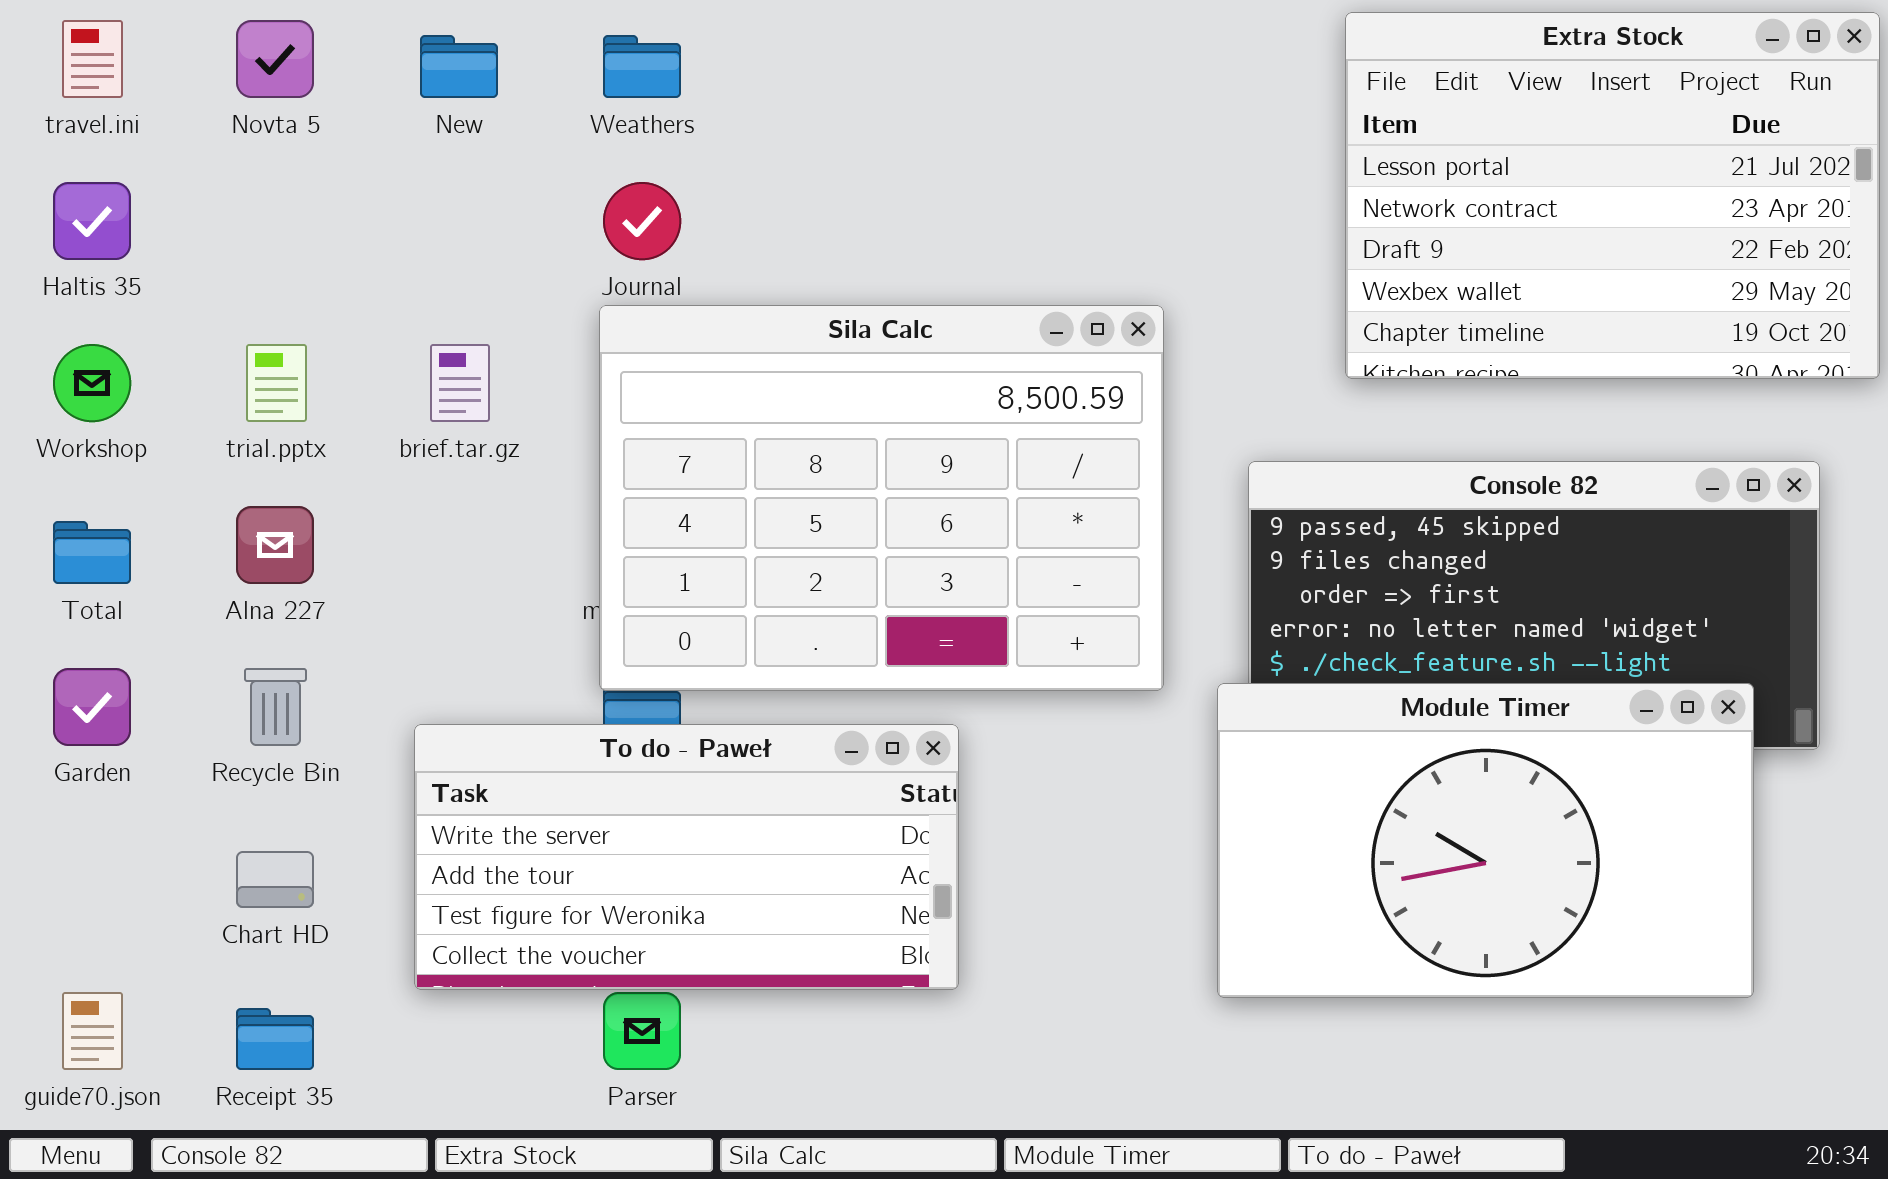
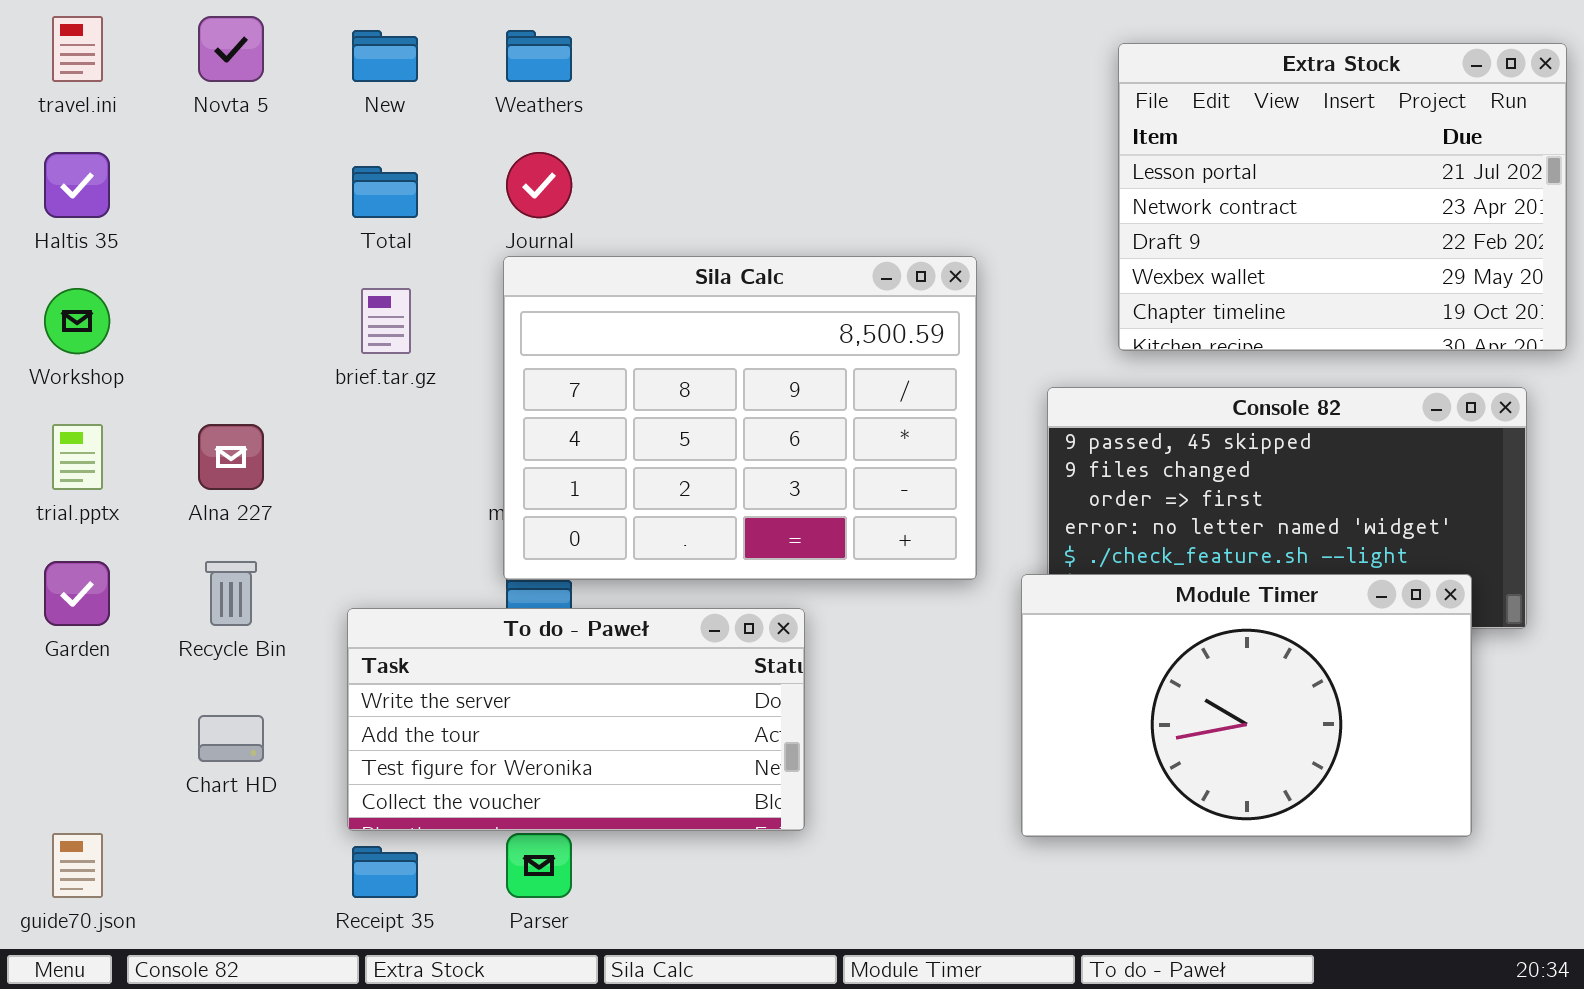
Extra Stock: [1345,12,1880,379] -> [1118,43,1567,351], moved
trial.pptx: [246,344,307,422] -> [52,424,103,490], moved
Total: [53,521,131,584] -> [352,166,418,218], moved
Receipt 35: [236,1008,314,1070] -> [352,846,418,898], moved

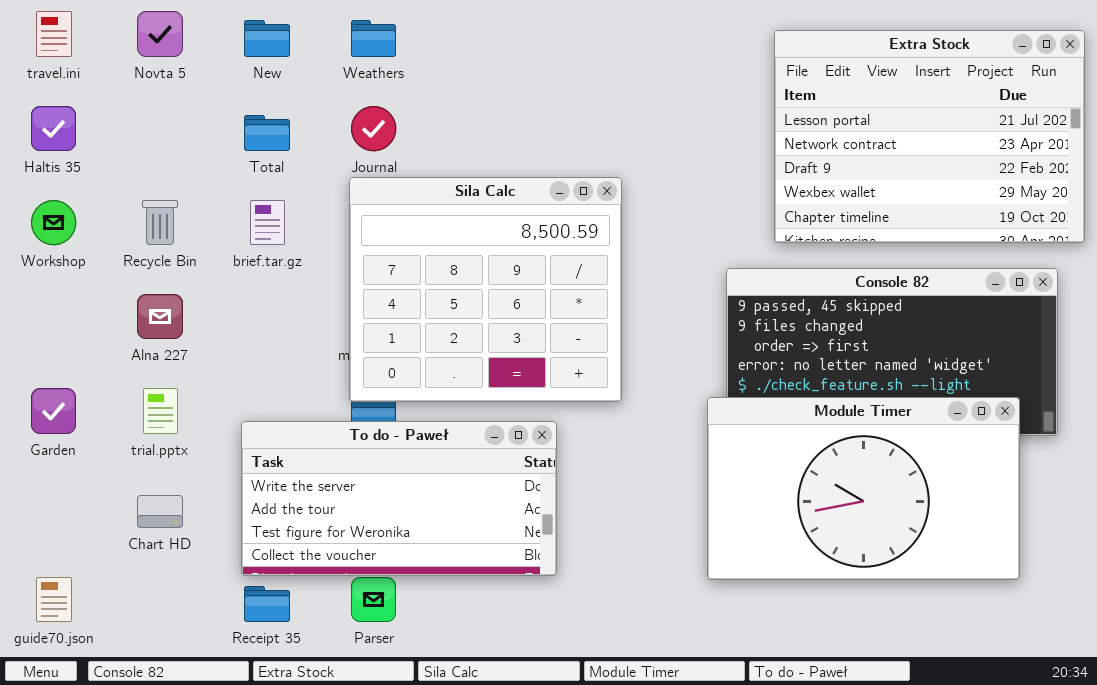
Sila Calc: [503,256,977,580] -> [349,177,622,402], resized
trial.pptx: [52,424,103,490] -> [143,388,178,434], moved
Recycle Bin: [205,561,257,626] -> [142,200,178,245], moved

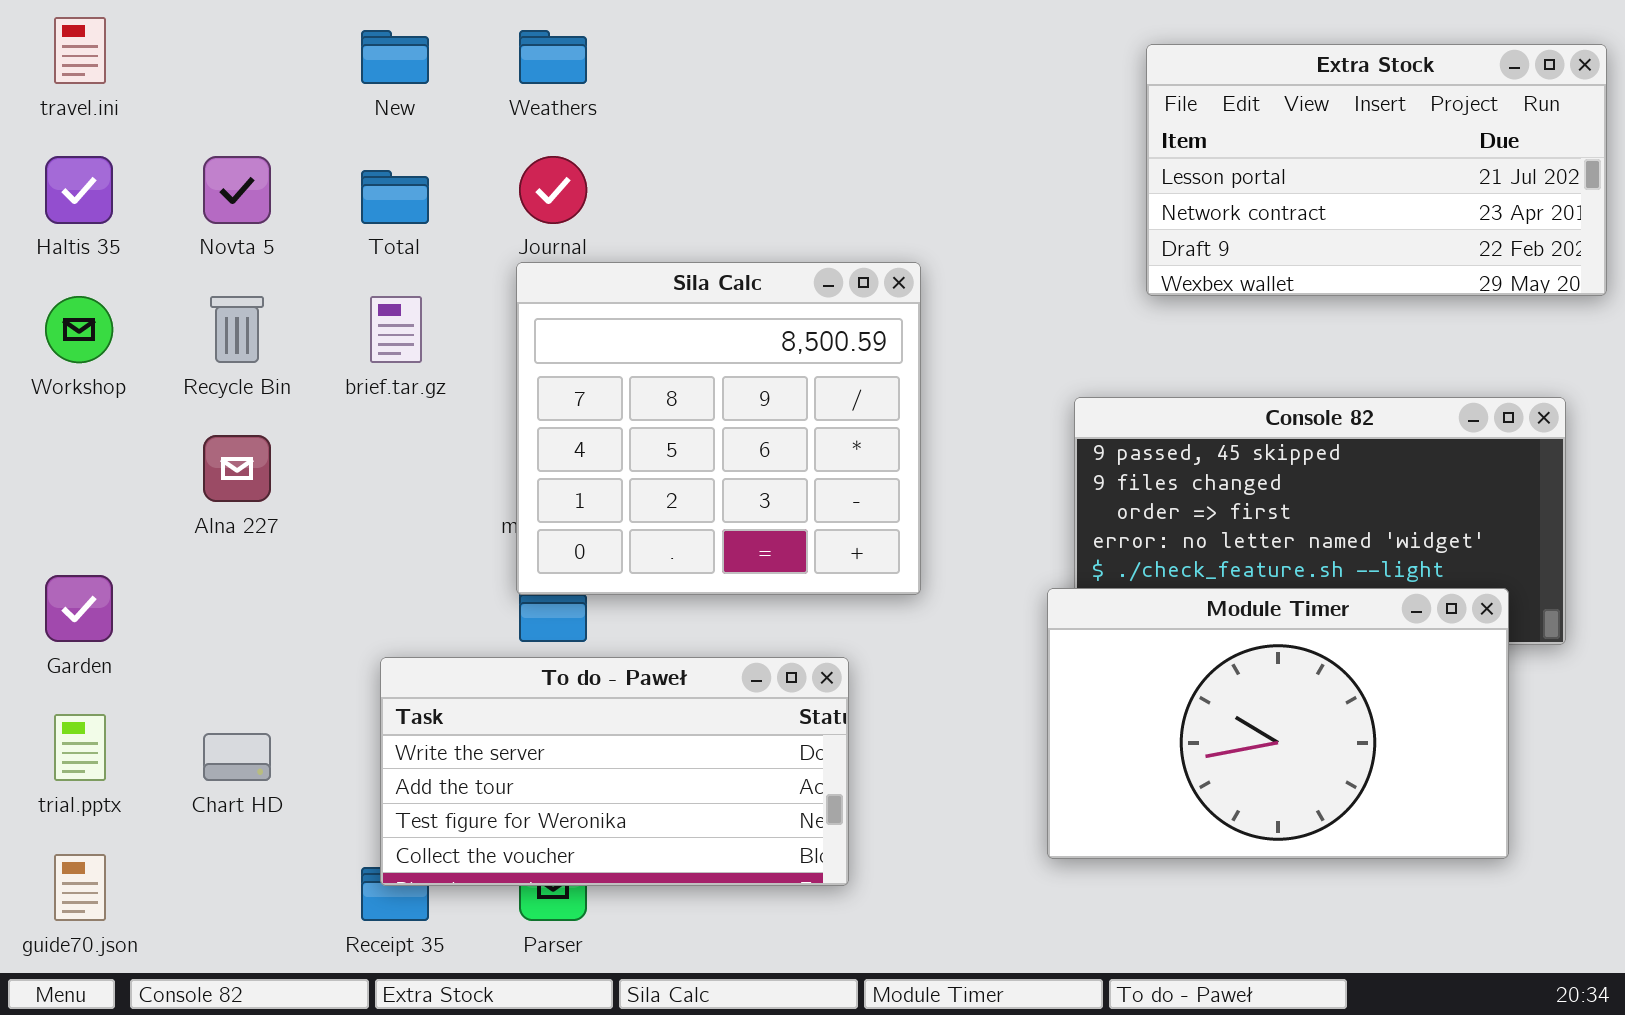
Novta 5: [137,11,183,57] -> [203,156,271,224], moved
Extra Stock: [774,30,1085,243] -> [1146,44,1607,296], resized
trial.pptx: [143,388,178,434] -> [54,714,106,781], moved
To do - Paweł: [241,421,557,576] -> [380,657,849,886], moved

